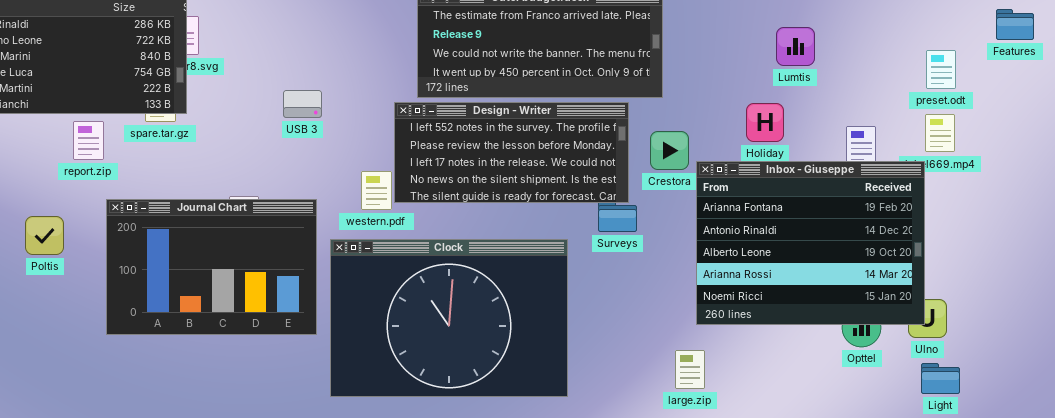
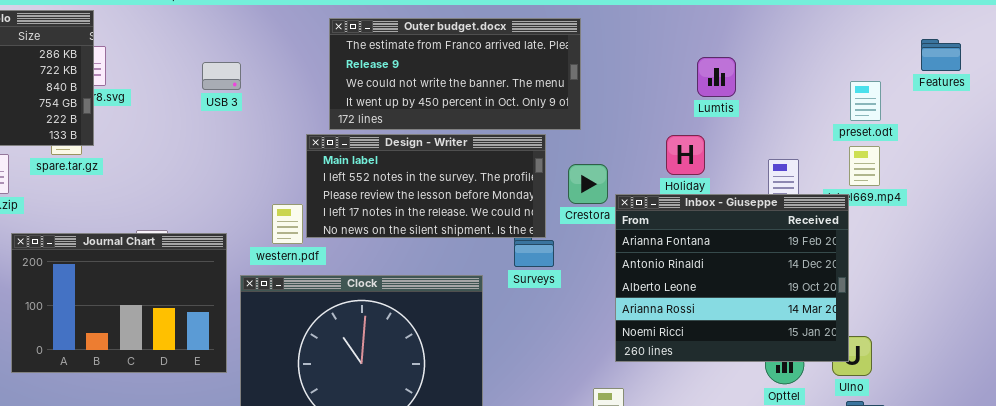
USB 3: [283,90,322,118] -> [202,62,241,90], moved
Design - Writer: [394,102,629,203] -> [306,134,546,238], scrolled up 1 row

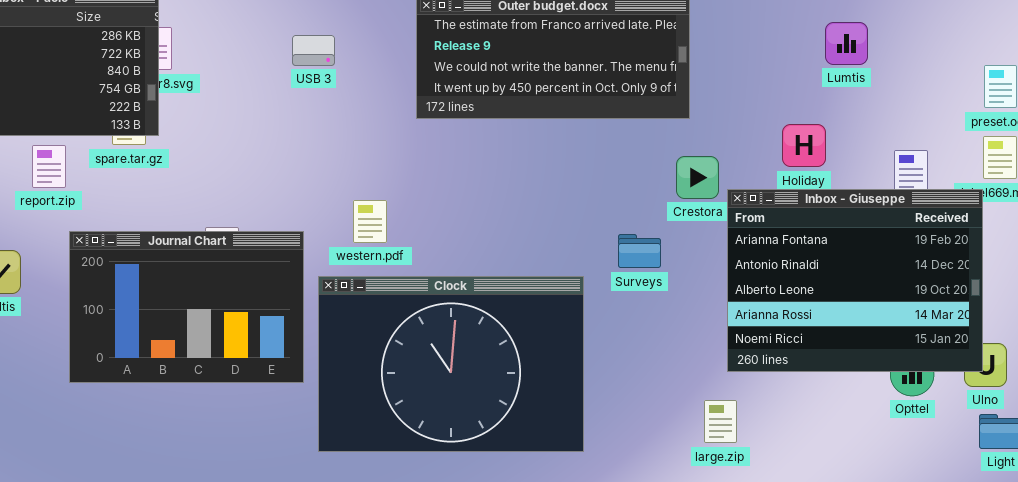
Lumtis: [697,57,736,97] -> [825,22,868,65], moved
USB 3: [202,62,241,90] -> [292,35,335,66], moved
Design - Writer: [306,134,546,238] -> none, closed

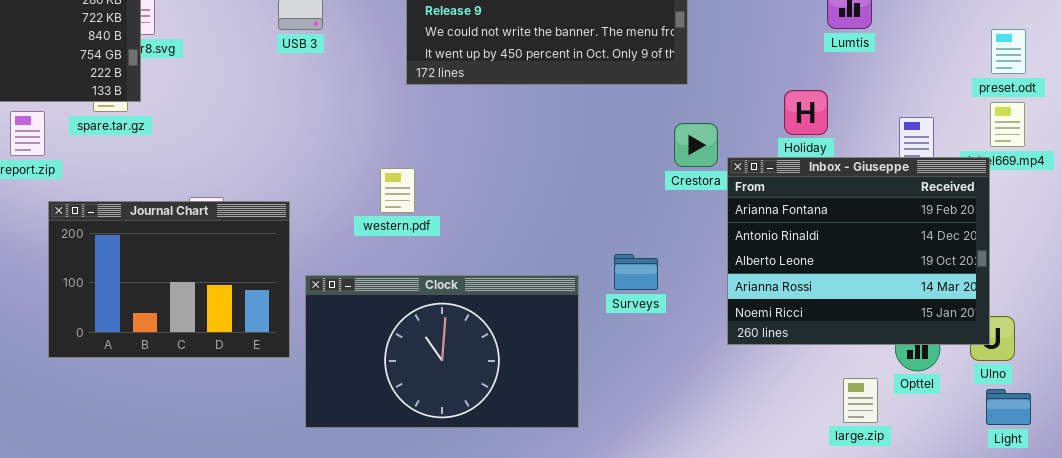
western.pdf: [353,200,387,243] -> [380,168,415,213], moved
Surveys: [618,234,661,268] -> [614,254,658,290], moved
Clock: [318,276,584,452] -> [305,275,579,428], resized
large.zip: [704,400,737,443] -> [843,378,878,423], moved

